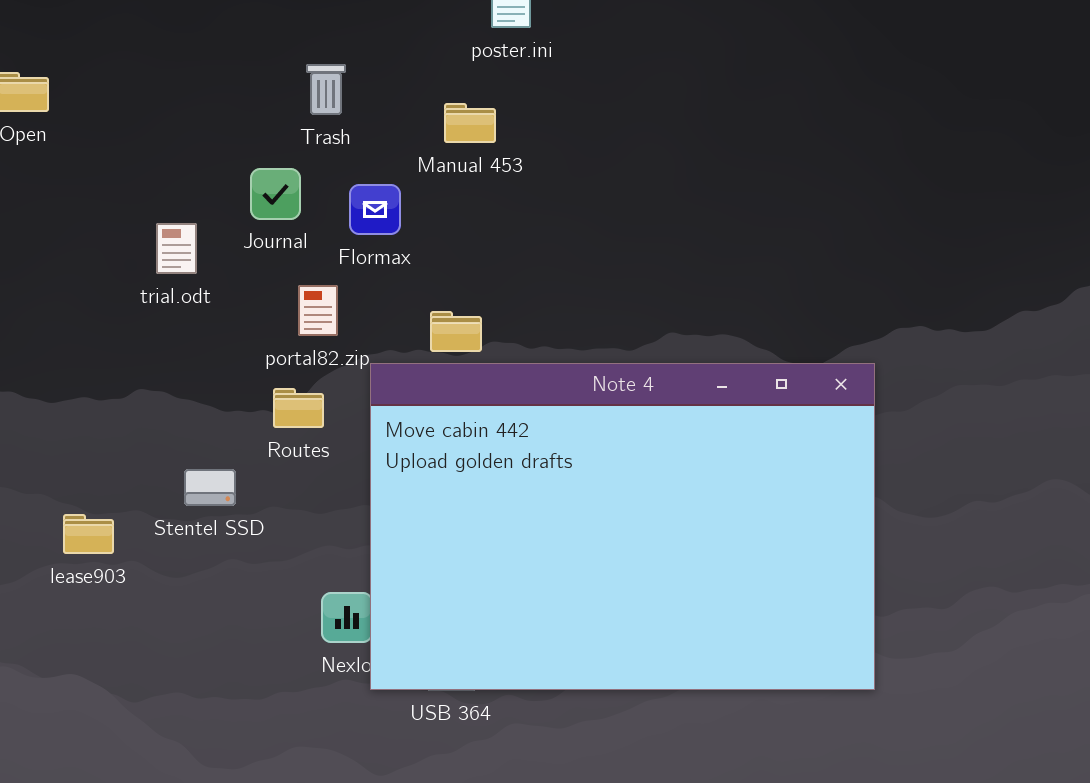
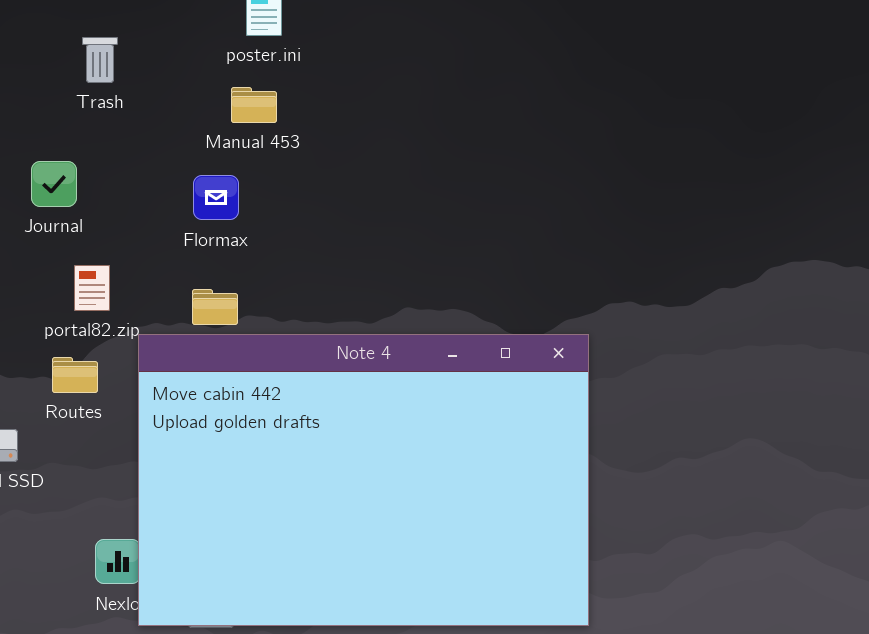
Trash: [306,64,346,115] -> [82,37,118,83], moved
Manual 453: [444,103,496,143] -> [231,87,277,123], moved
Flormax: [349,184,401,235] -> [193,175,239,220], moved

